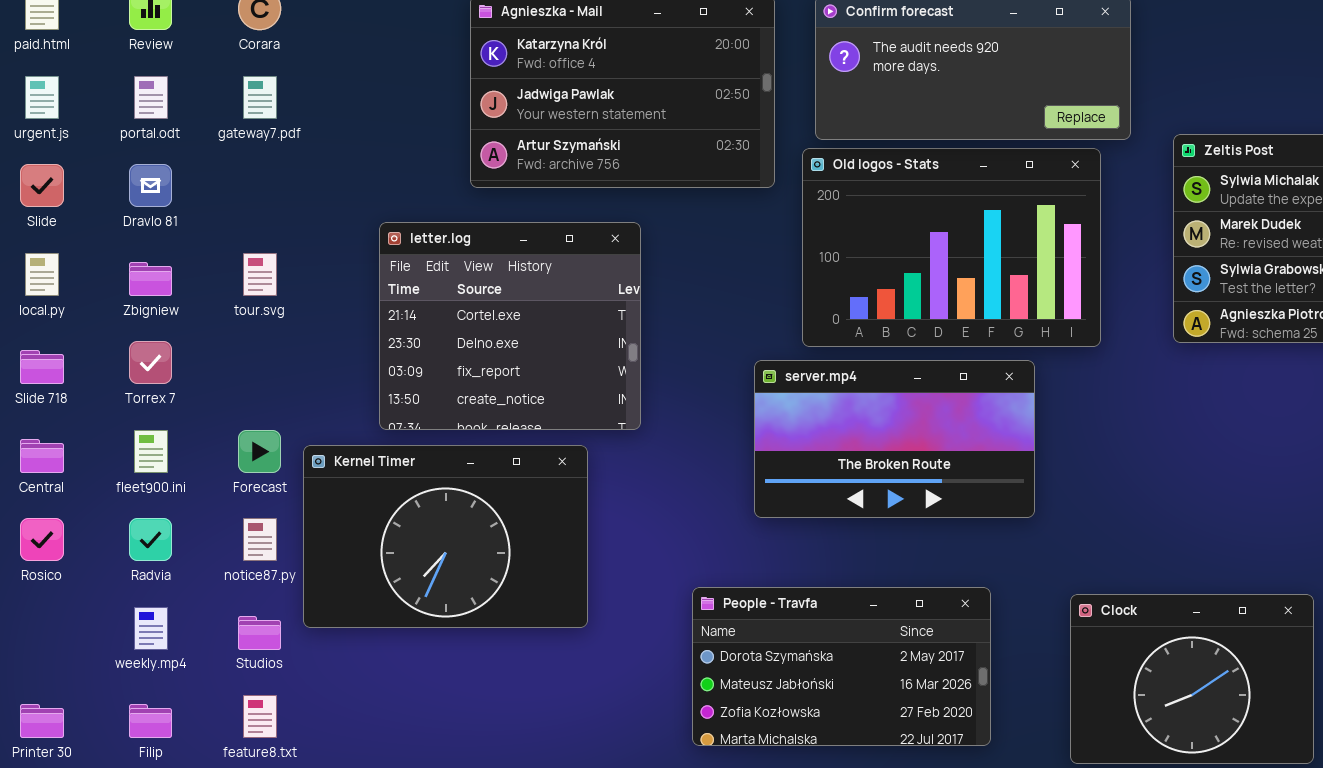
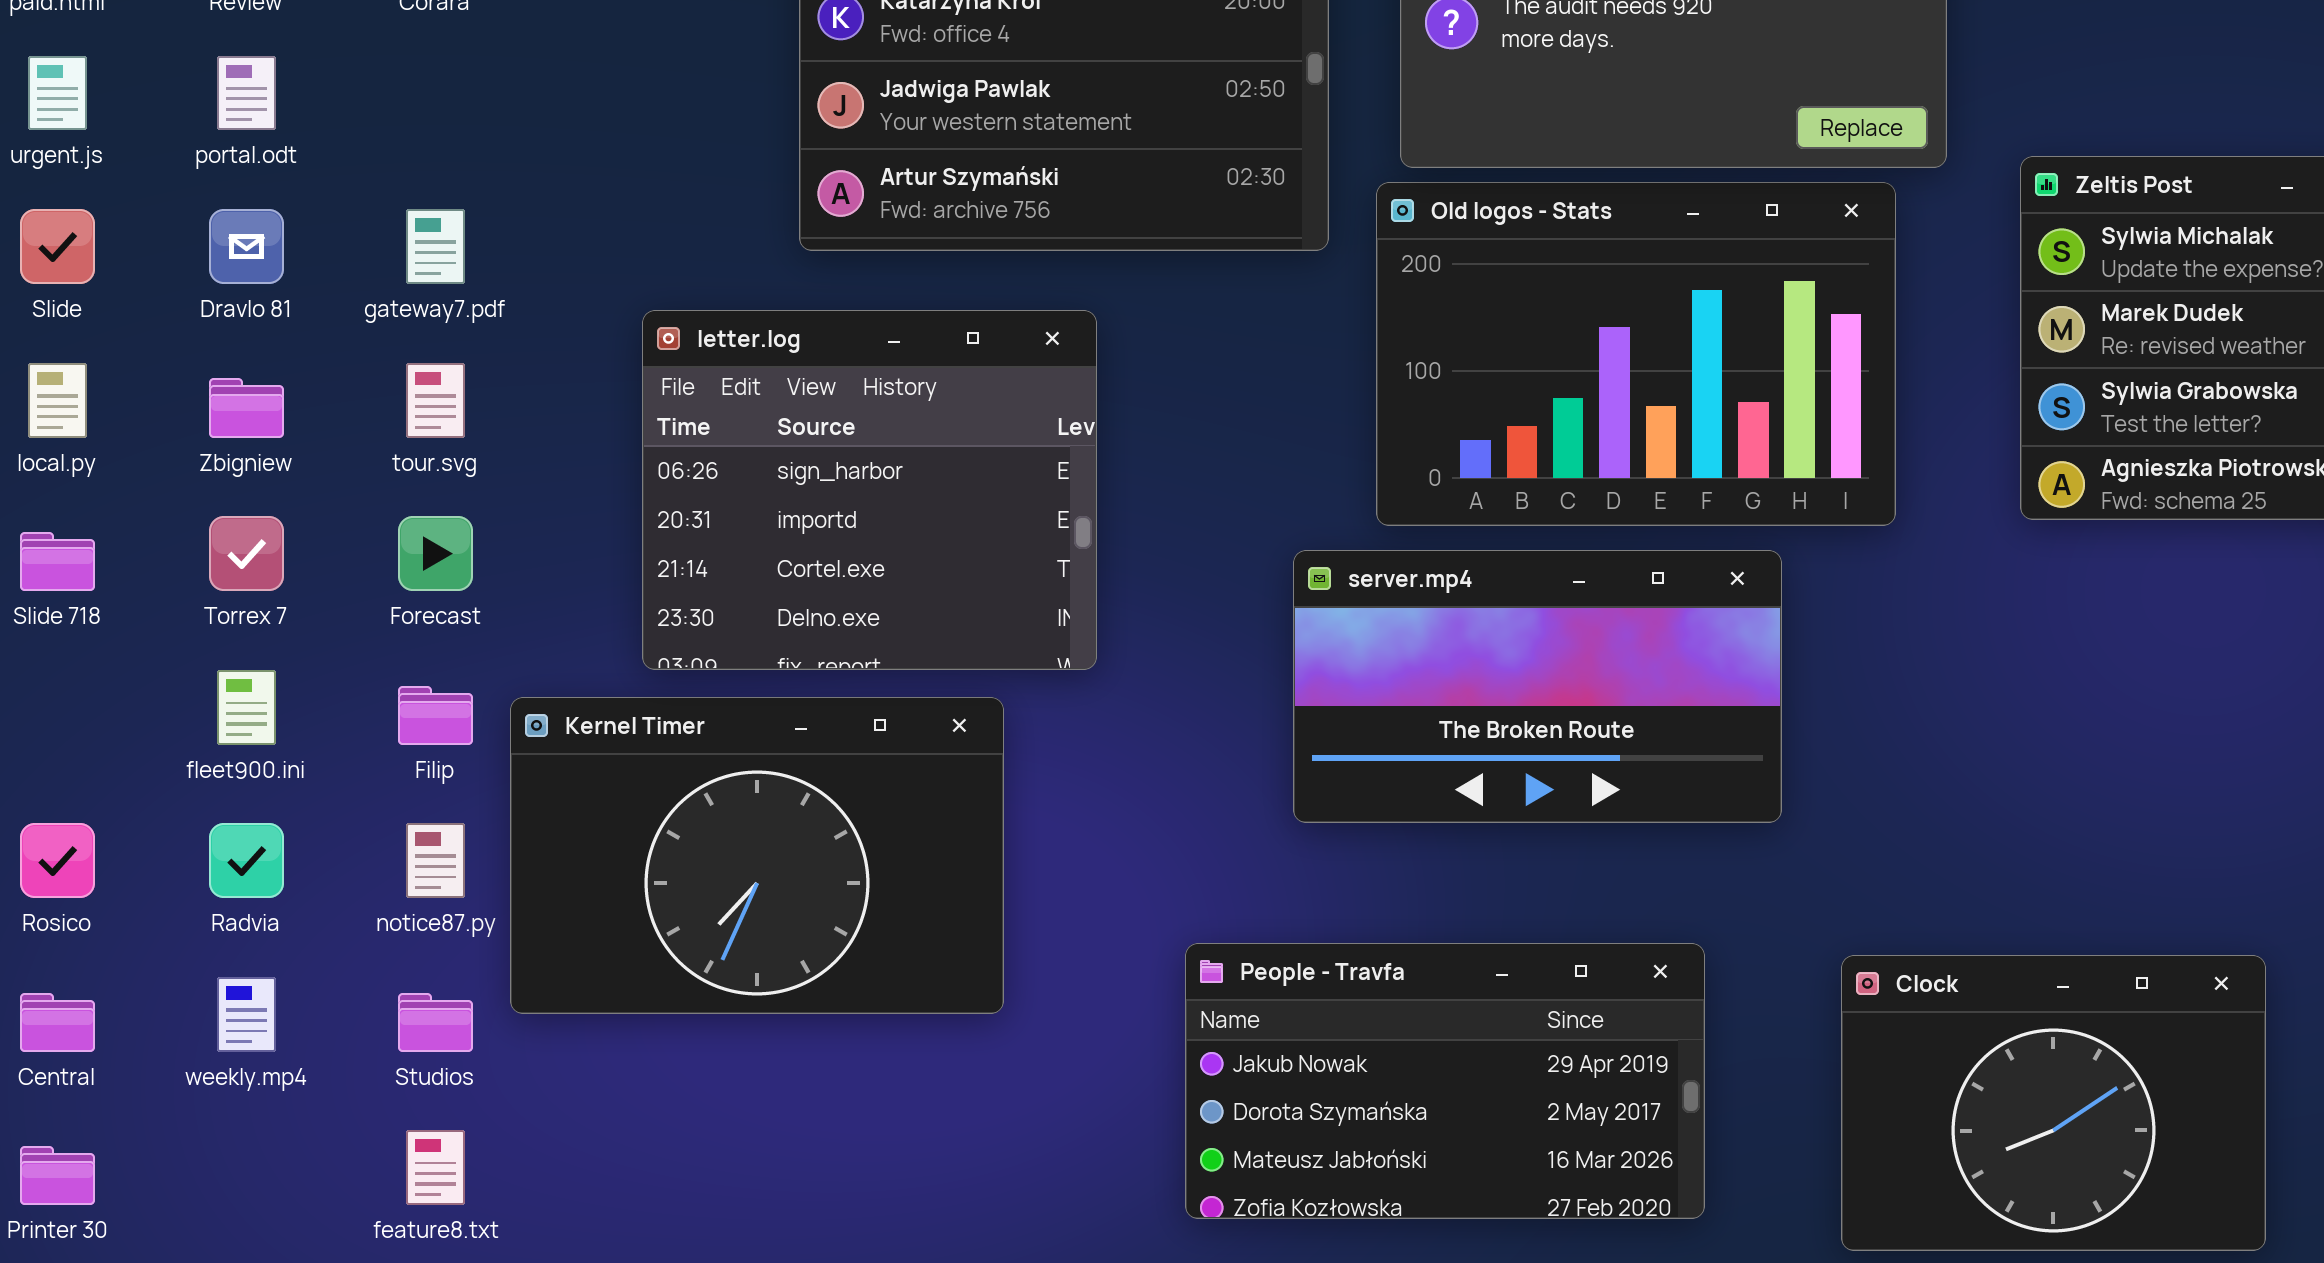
gateway7.pdf: [243,76,277,119] -> [406,209,465,284], moved
letter.log: [379,222,641,430] -> [642,310,1097,670], scrolled up 2 rows
Forecast: [238,430,281,473] -> [398,516,473,591], moved
Central: [20,439,64,473] -> [20,993,95,1052], moved
People - Travfa: [692,587,991,746] -> [1185,943,1705,1219], scrolled up 1 row
Filip: [129,704,172,738] -> [398,686,473,745], moved

